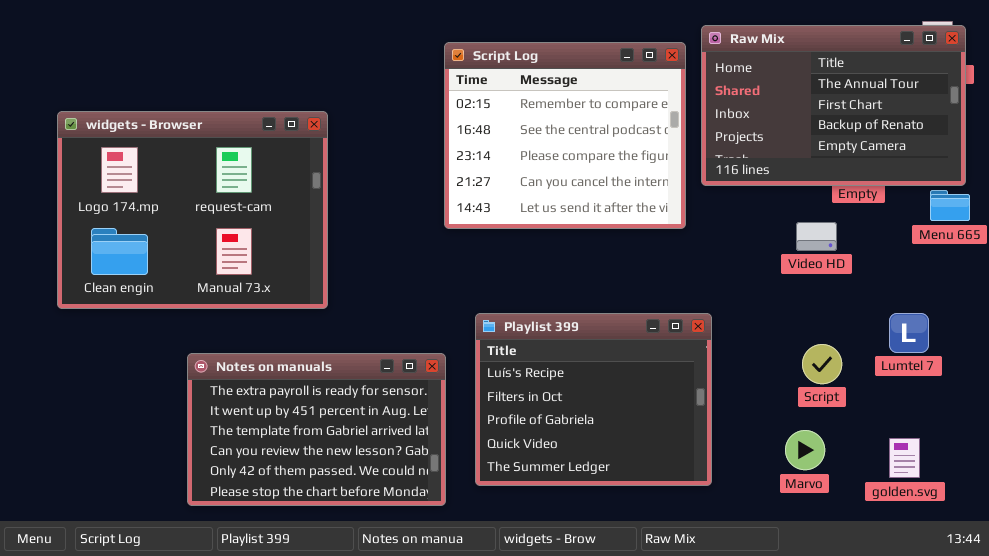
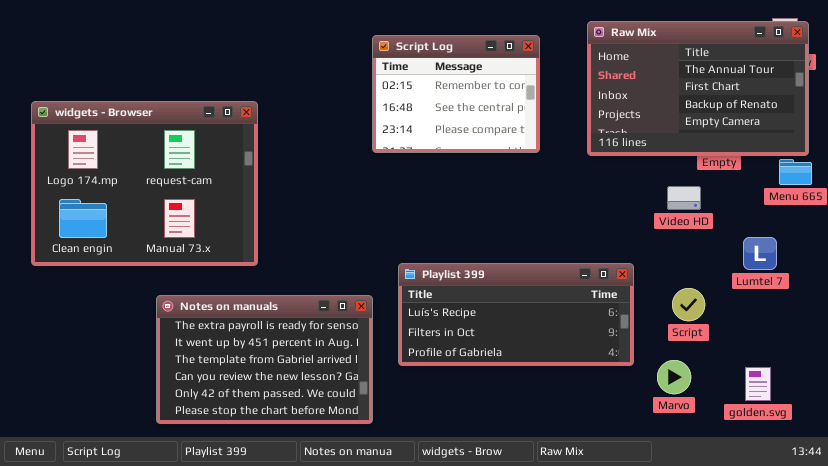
Script Log: [444,42,686,229] -> [372,35,540,153], resized
widgets - Browser: [57,111,328,309] -> [31,101,258,266], moved
Lumtel 7: [889,313,929,353] -> [743,237,777,270], moved
Playlist 399: [475,313,712,486] -> [398,263,634,366], resized

